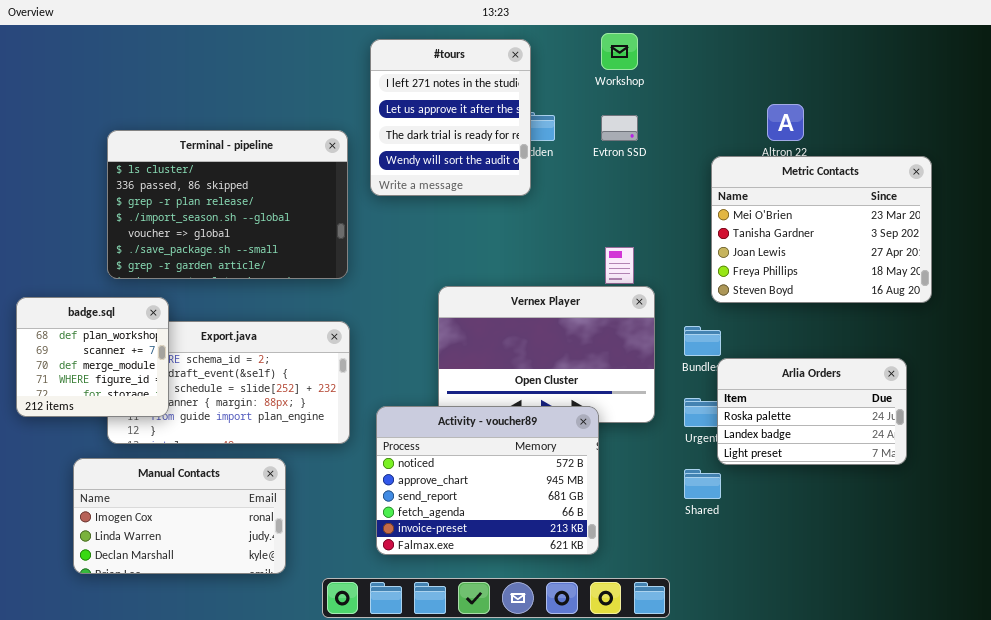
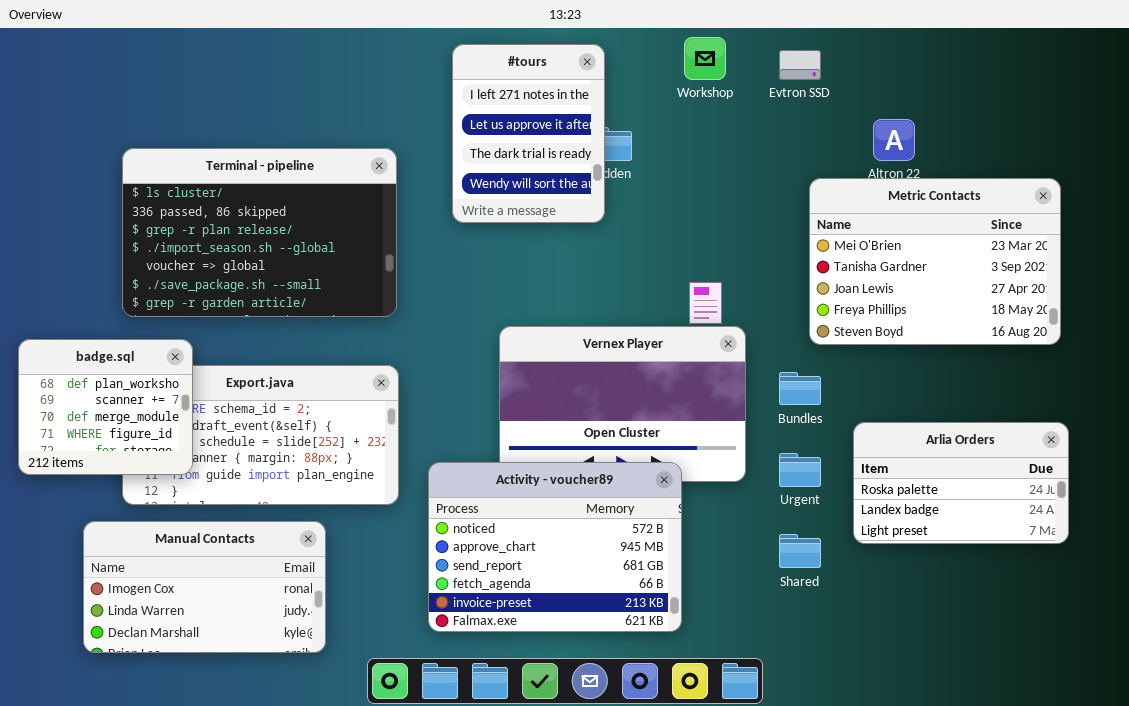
#tours: [370,39,531,196] -> [452,44,605,223], resized
Evtron SSD: [601,115,638,141] -> [779,50,821,80], moved
Arlia Orders: [717,358,907,465] -> [853,422,1069,544], moved

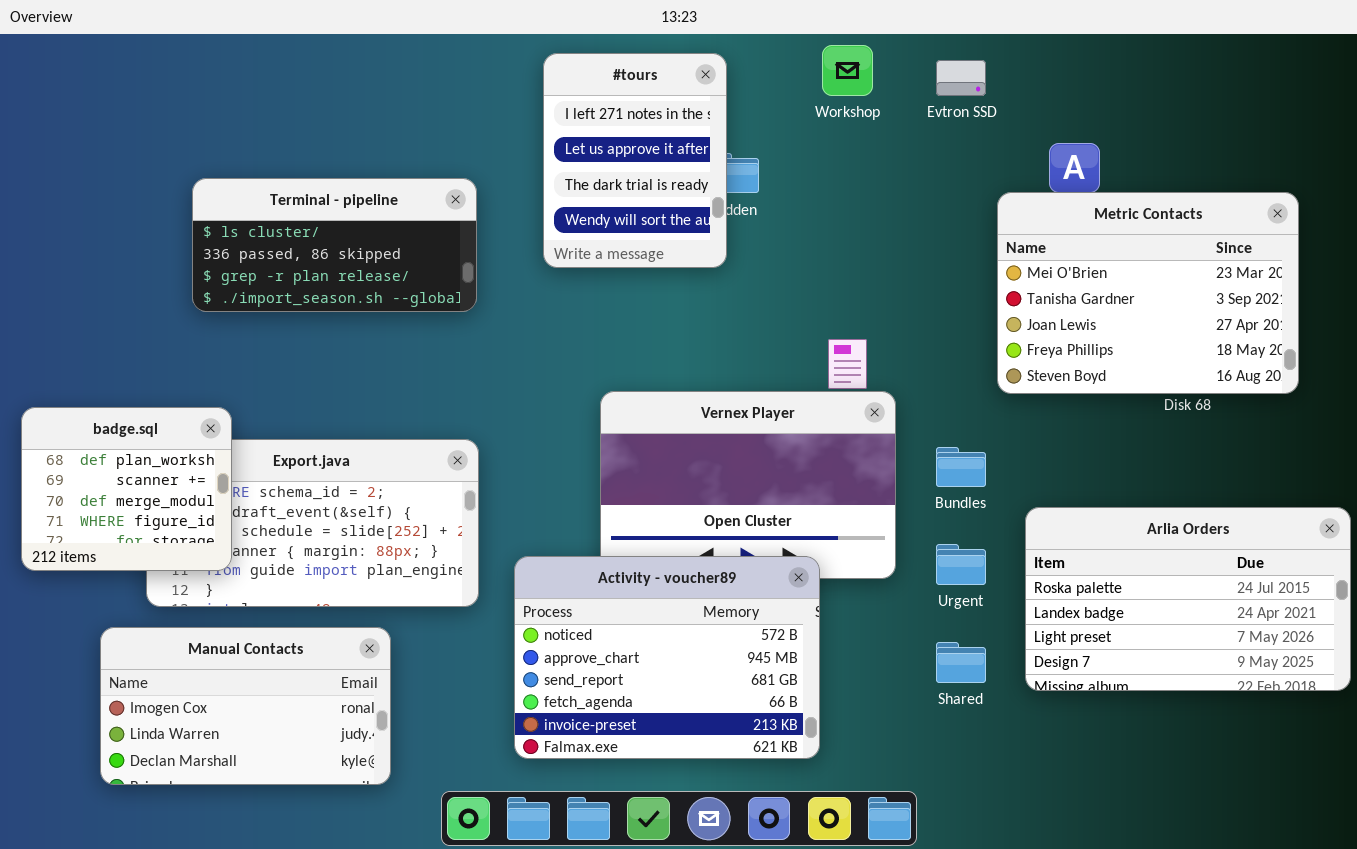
Terminal - pipeline: [122,148,397,317] -> [192,178,477,312], resized
Metric Contacts: [809,178,1061,345] -> [997,192,1299,394], moved
Arlia Orders: [853,422,1069,544] -> [1025,507,1351,691], resized

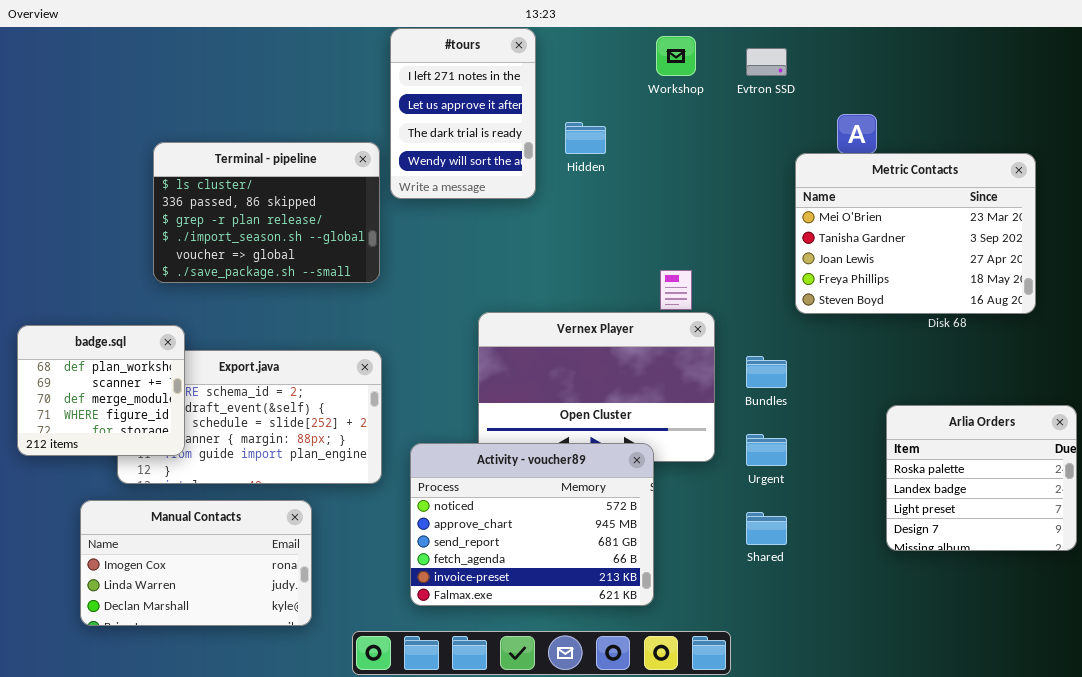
#tours: [543,53,727,268] -> [390,28,536,199], moved
Terminal - pipeline: [192,178,477,312] -> [153,142,380,283], resized
Arlia Orders: [1025,507,1351,691] -> [886,405,1077,551], resized

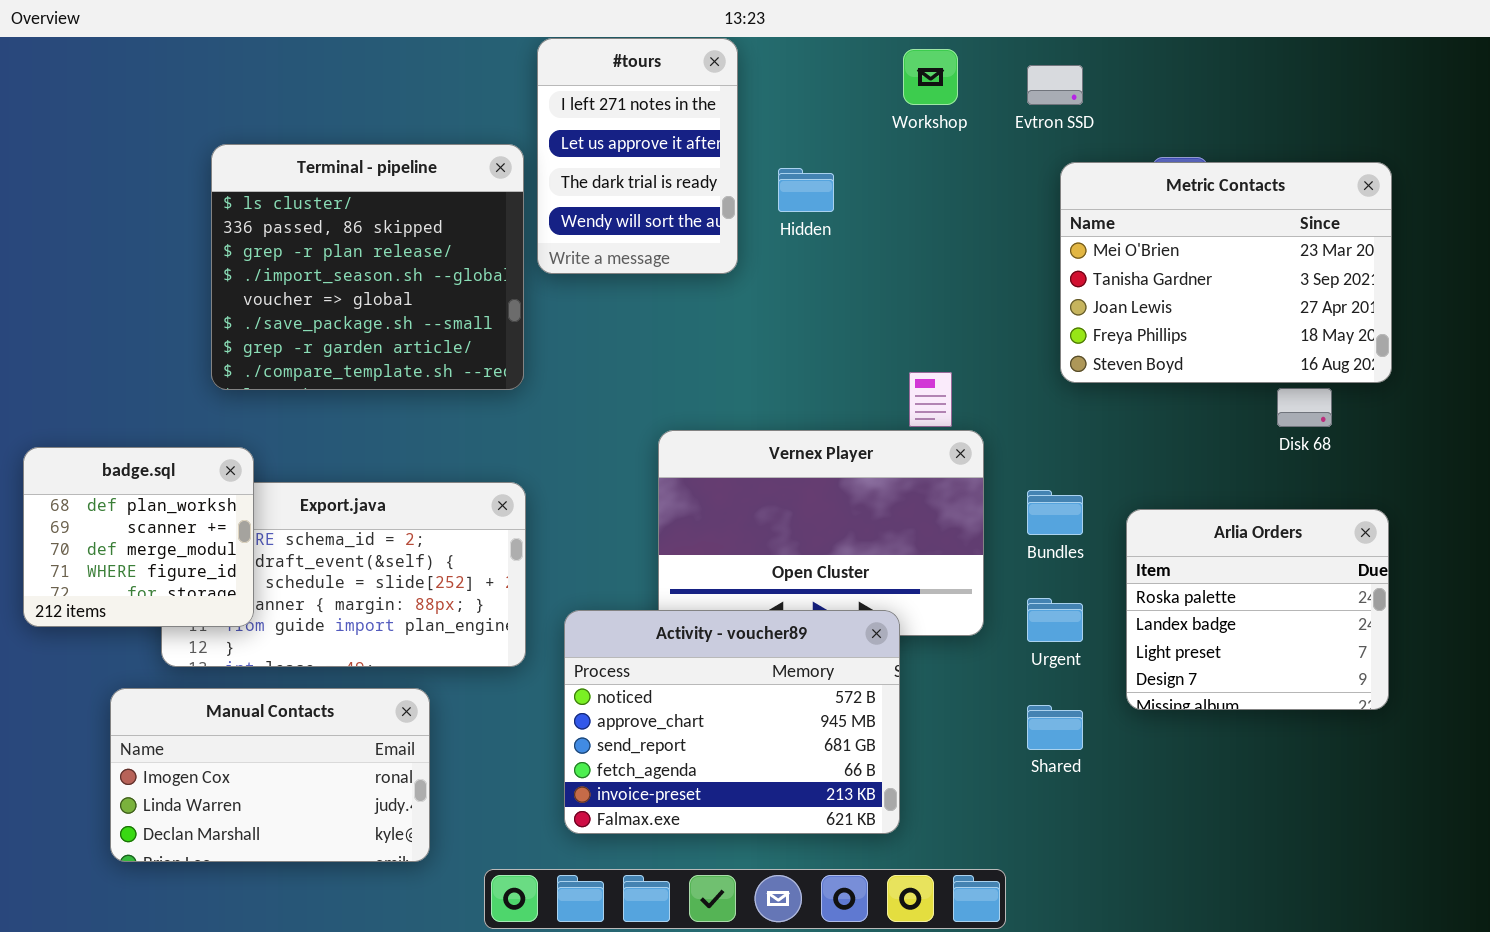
Terminal - pipeline: [153,142,380,283] -> [211,144,524,390], resized
Metric Contacts: [795,153,1036,314] -> [1060,162,1392,383], moved
Arlia Orders: [886,405,1077,551] -> [1126,509,1389,710], moved

